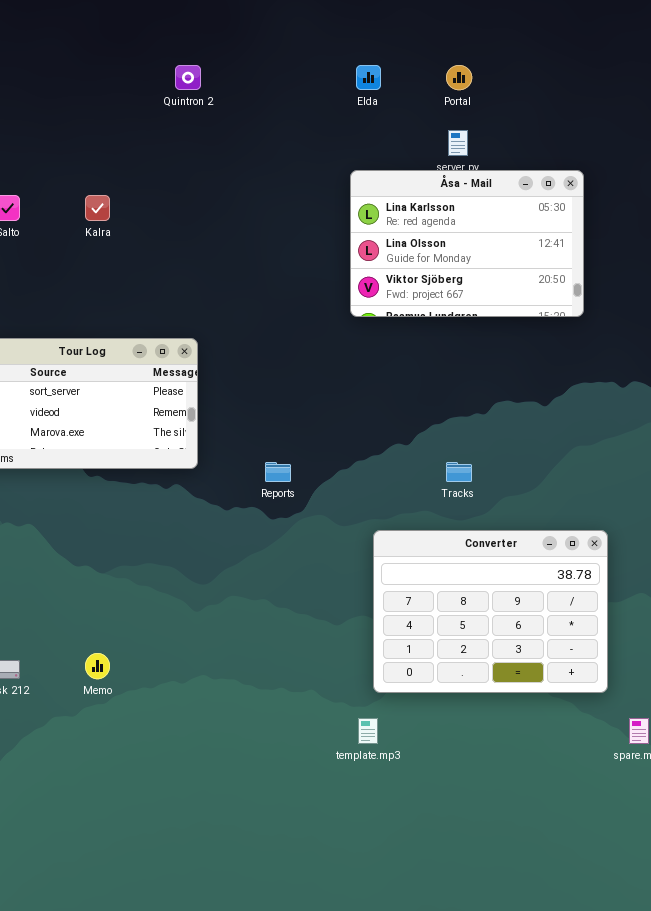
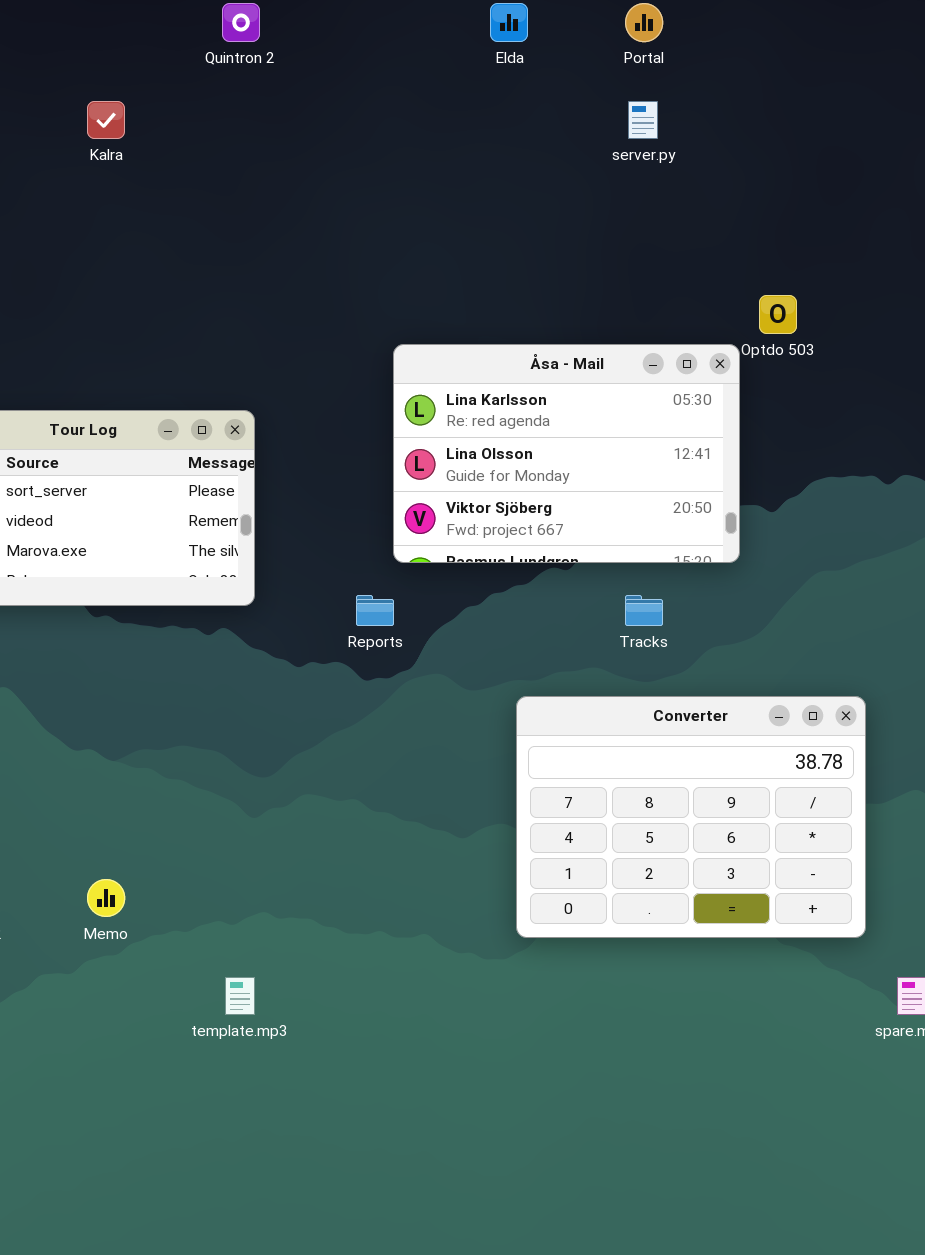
Åsa - Mail: [350,170,584,317] -> [393,344,740,563], moved
Kalra: [85,195,110,221] -> [87,101,125,139], moved
template.mp3: [358,718,378,744] -> [225,977,255,1015], moved

